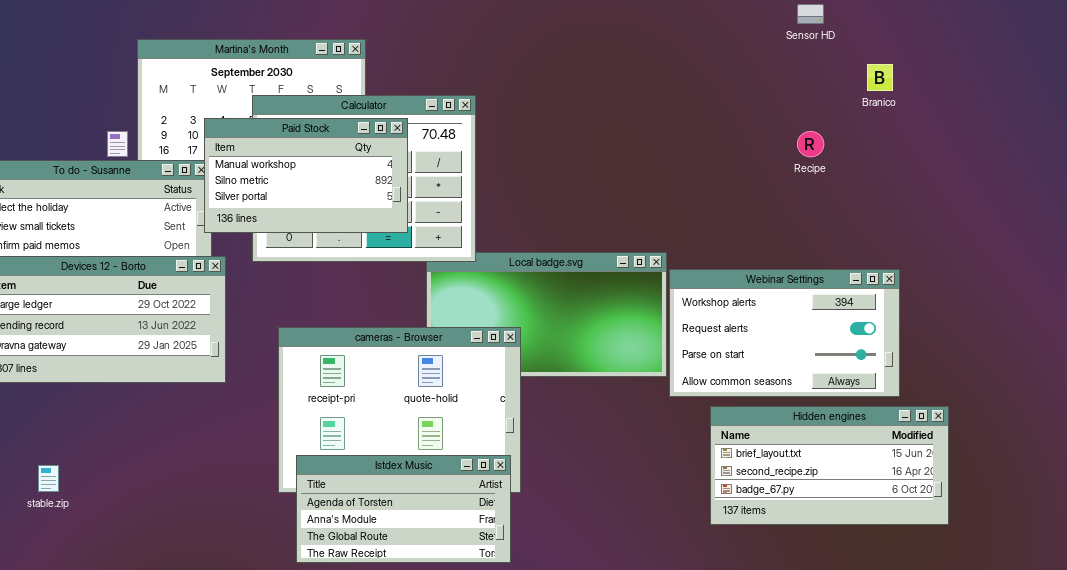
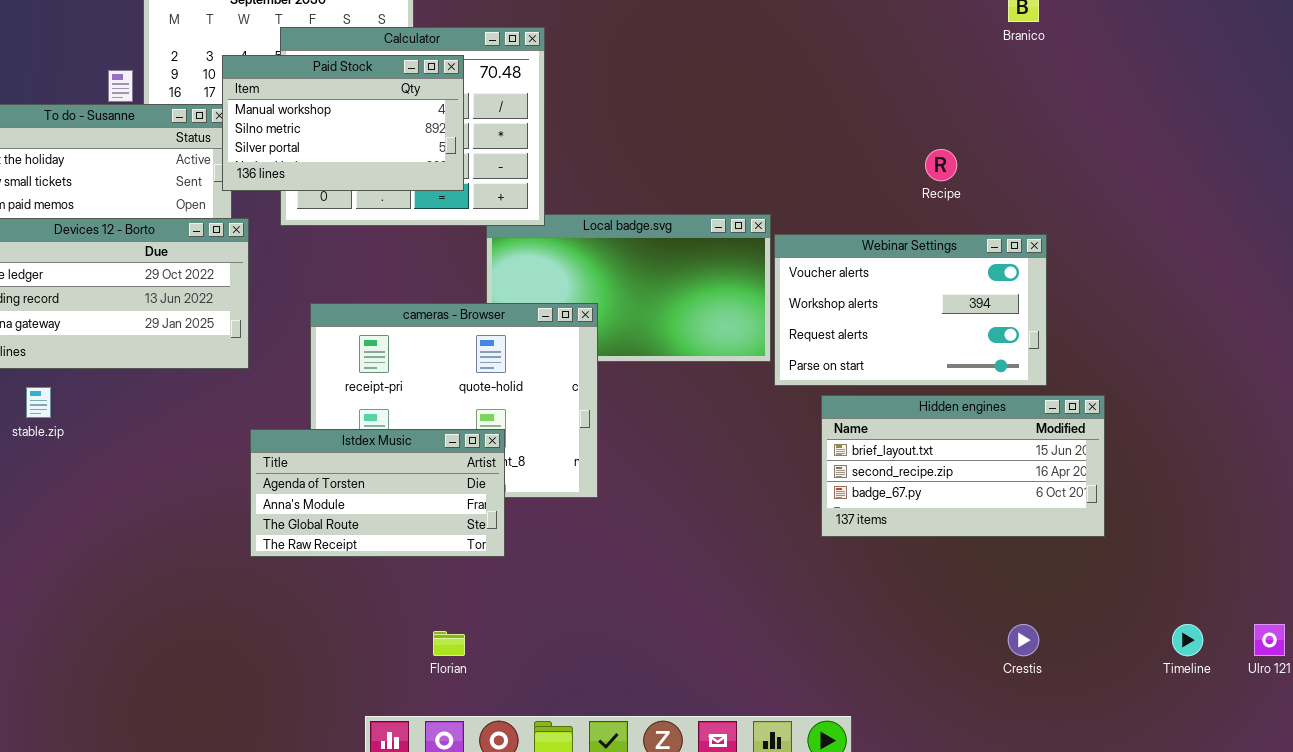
Recipe: [797,131,824,157] -> [925,149,957,181], moved
Webinar Settings: [669,269,900,397] -> [774,234,1047,386], scrolled up 1 row
Istdex Music: [296,455,511,563] -> [250,429,505,557], moved
stable.zip: [38,465,59,492] -> [26,387,51,418], moved

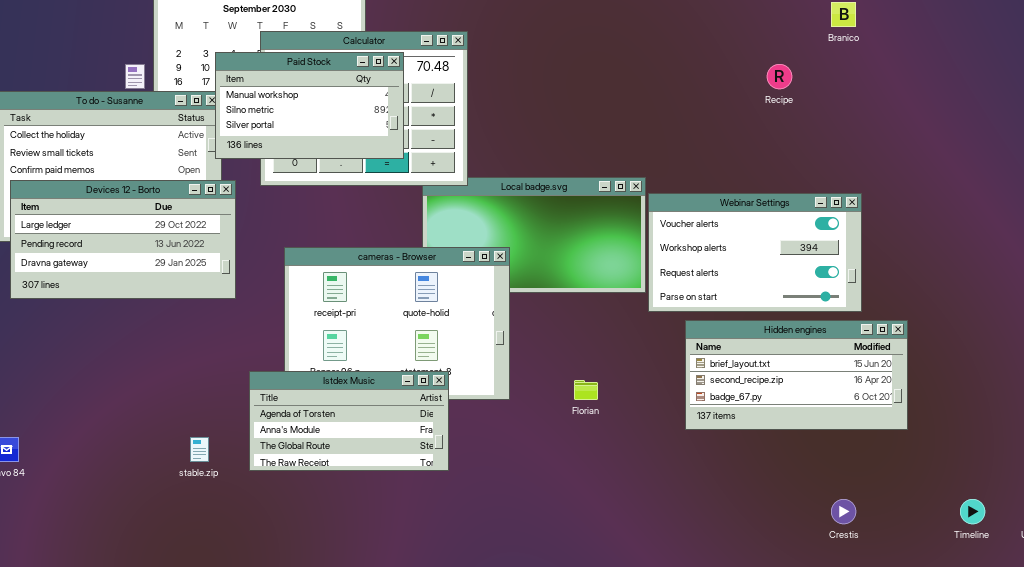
Recipe: [925,149,957,181] -> [767,64,792,89], moved
stable.zip: [26,387,51,418] -> [190,437,209,462], moved
Istdex Music: [250,429,505,557] -> [249,371,449,471], moved
Florian: [433,631,465,656] -> [574,380,598,400], moved

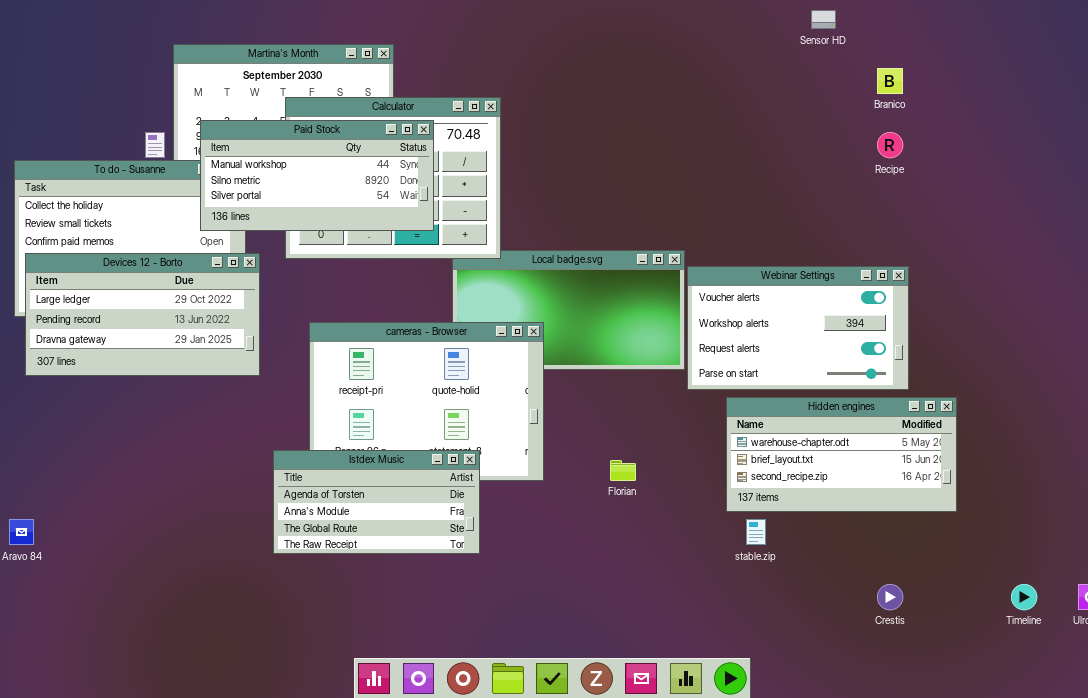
Paid Stock: [215,52,404,159] -> [200,120,434,231], resized
Recipe: [767,64,792,89] -> [877,132,903,158], moved
Hidden engines: [685,320,908,430] -> [726,397,957,512], scrolled up 1 row
stable.zip: [190,437,209,462] -> [746,519,766,545], moved

